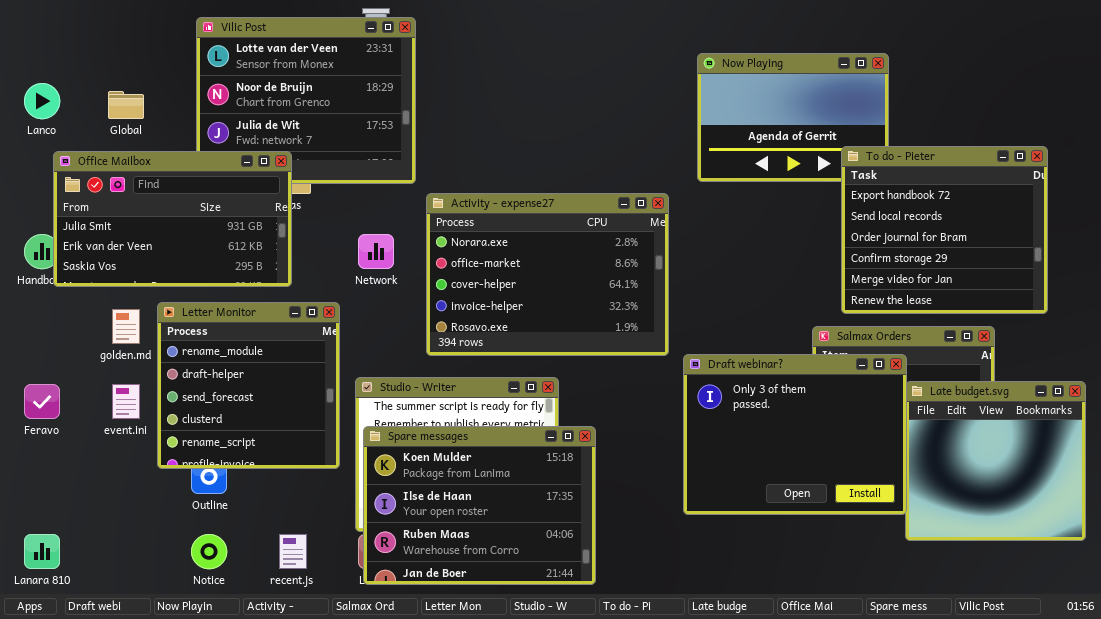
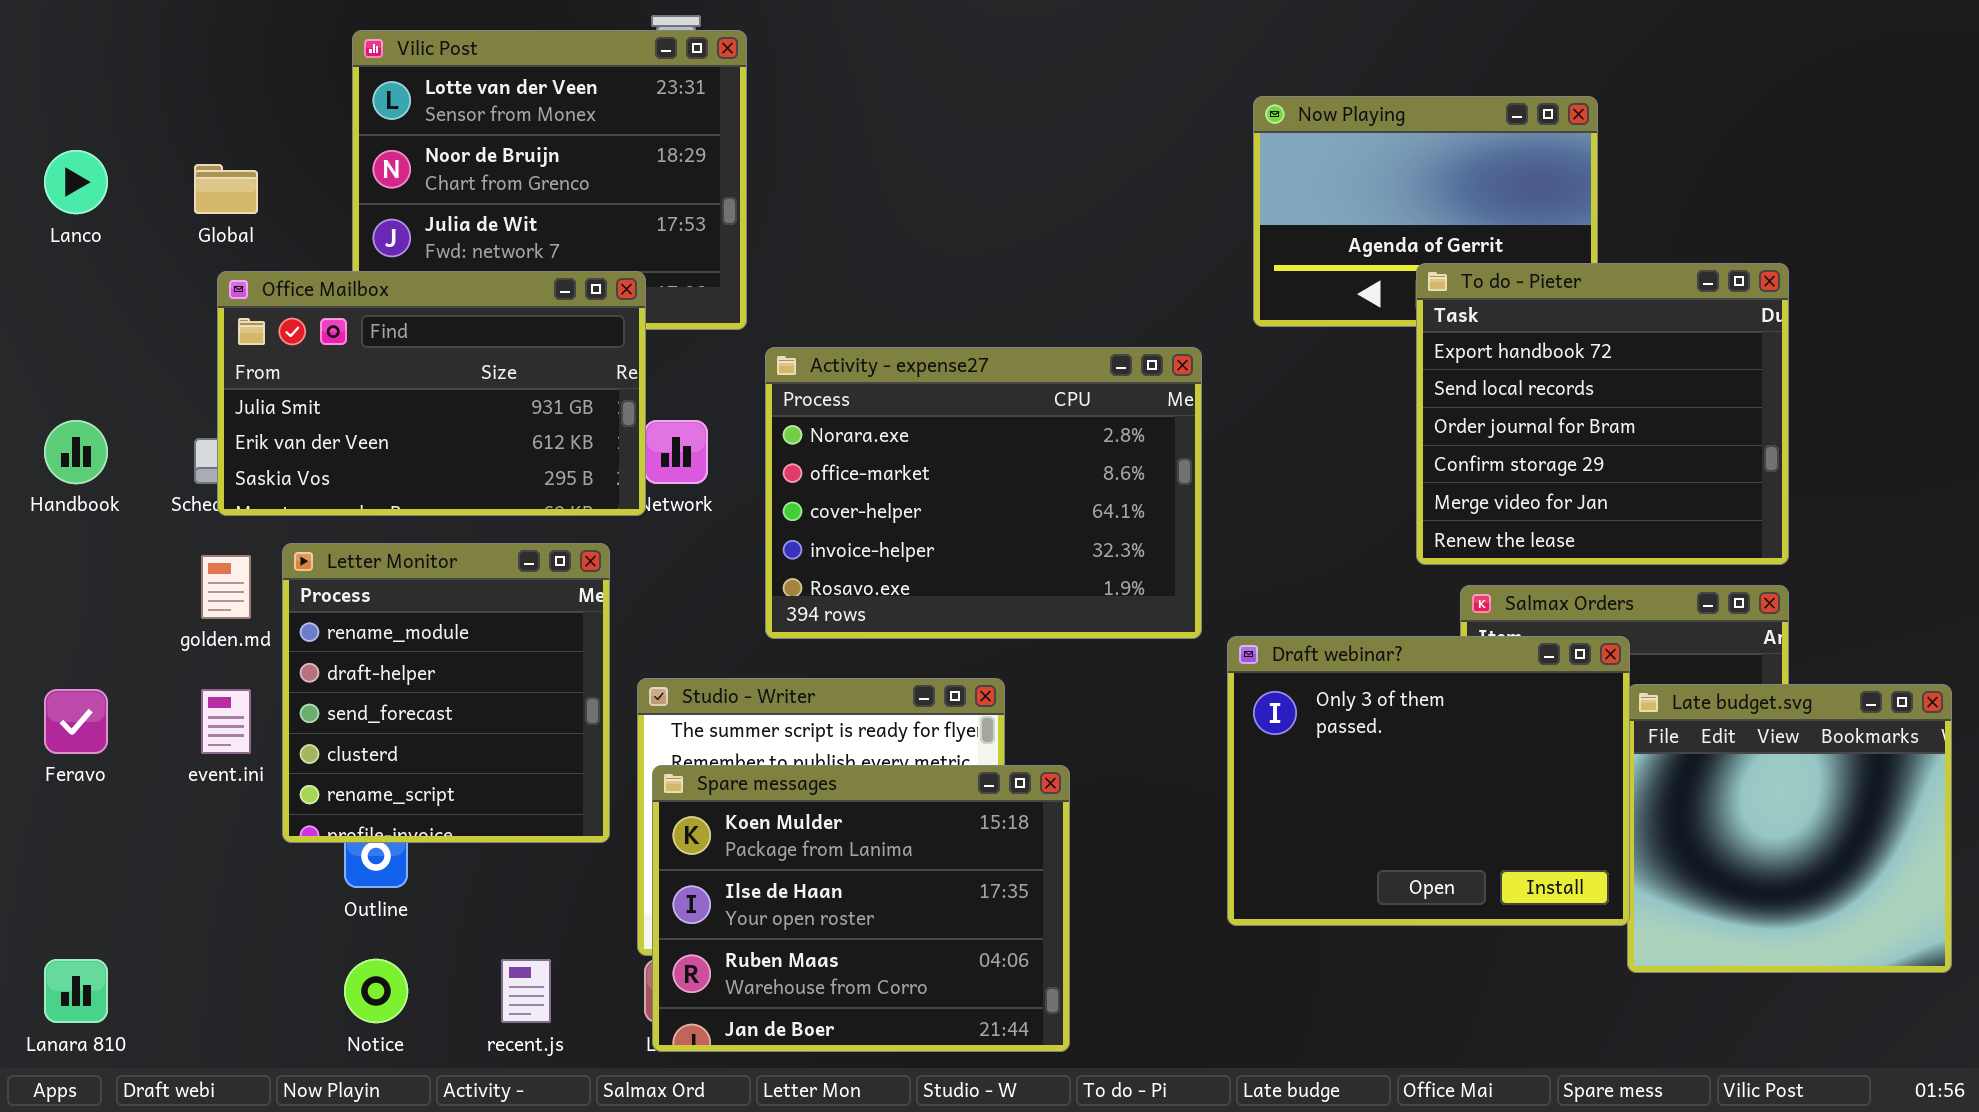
To do - Pieter: [841,146,1048,314] -> [1416,263,1789,565], moved
Office Mailbox: [53,151,292,287] -> [217,271,646,516], moved

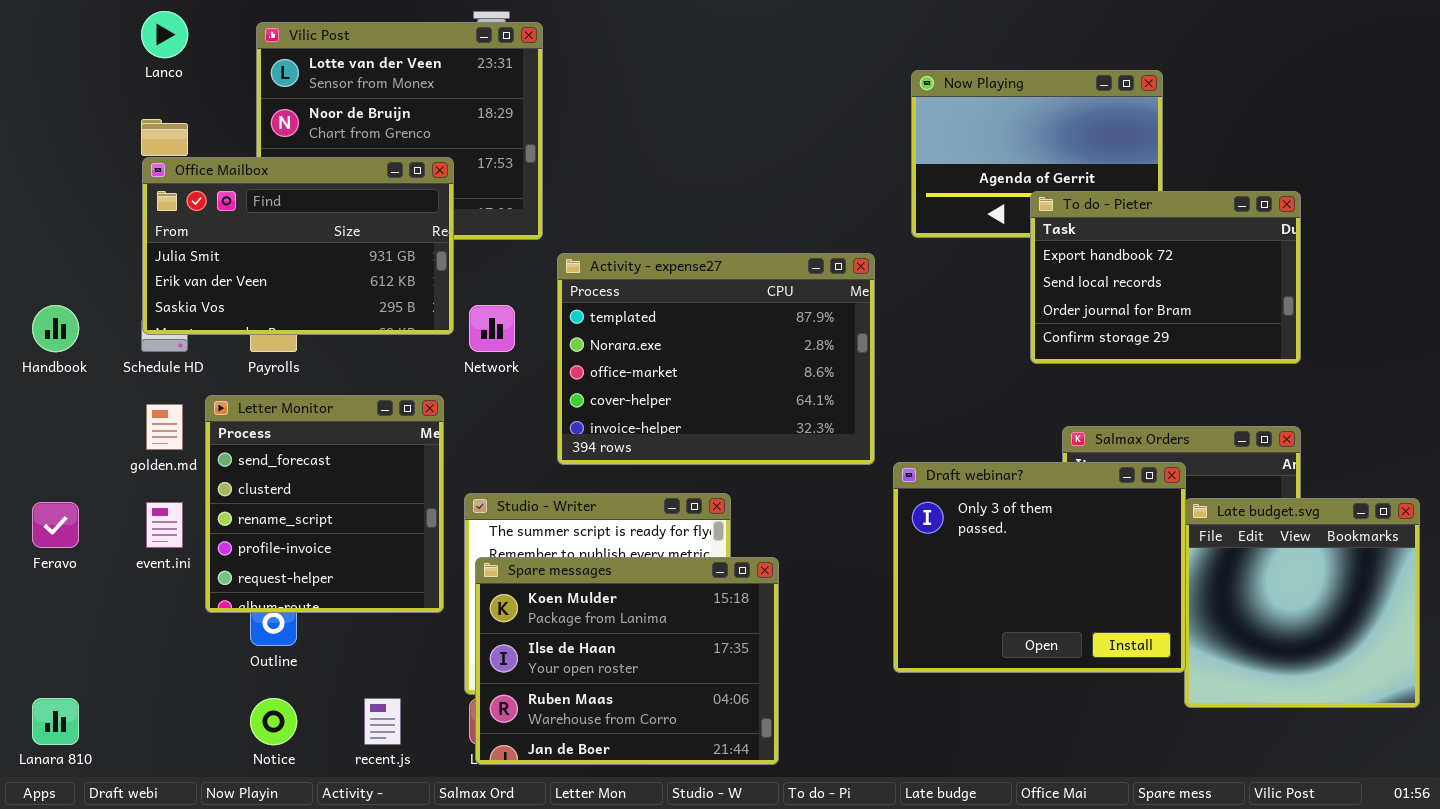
Lanco: [44,150,108,214] -> [141,11,188,58], moved
To do - Pieter: [1416,263,1789,565] -> [1030,191,1301,364], resized
Office Mailbox: [217,271,646,516] -> [142,157,454,335], moved
Activity - expense27: [765,347,1202,639] -> [557,253,875,465], scrolled up 1 row
Letter Monitor: [282,543,610,843] -> [205,395,444,613], scrolled down 2 rows

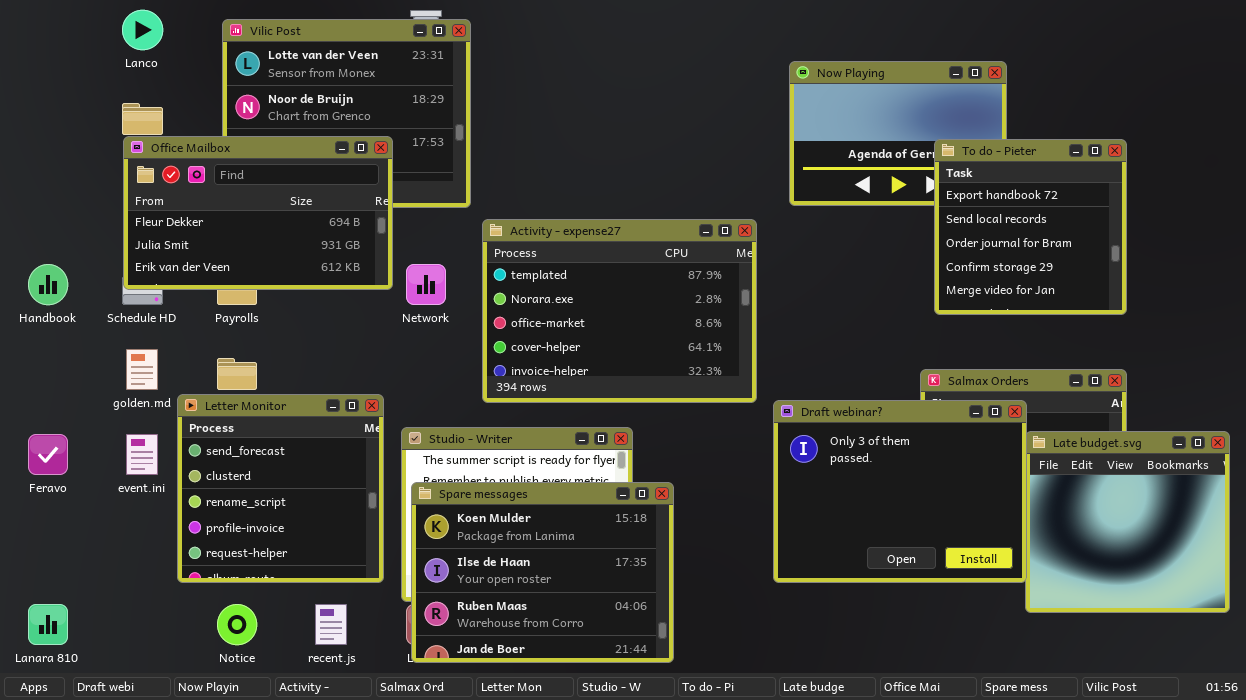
Office Mailbox: [142,157,454,335] -> [123,136,393,290], scrolled up 1 row
To do - Pieter: [1030,191,1301,364] -> [934,139,1127,315], resized
Letter Monitor: [205,395,444,613] -> [177,394,384,583], moved

